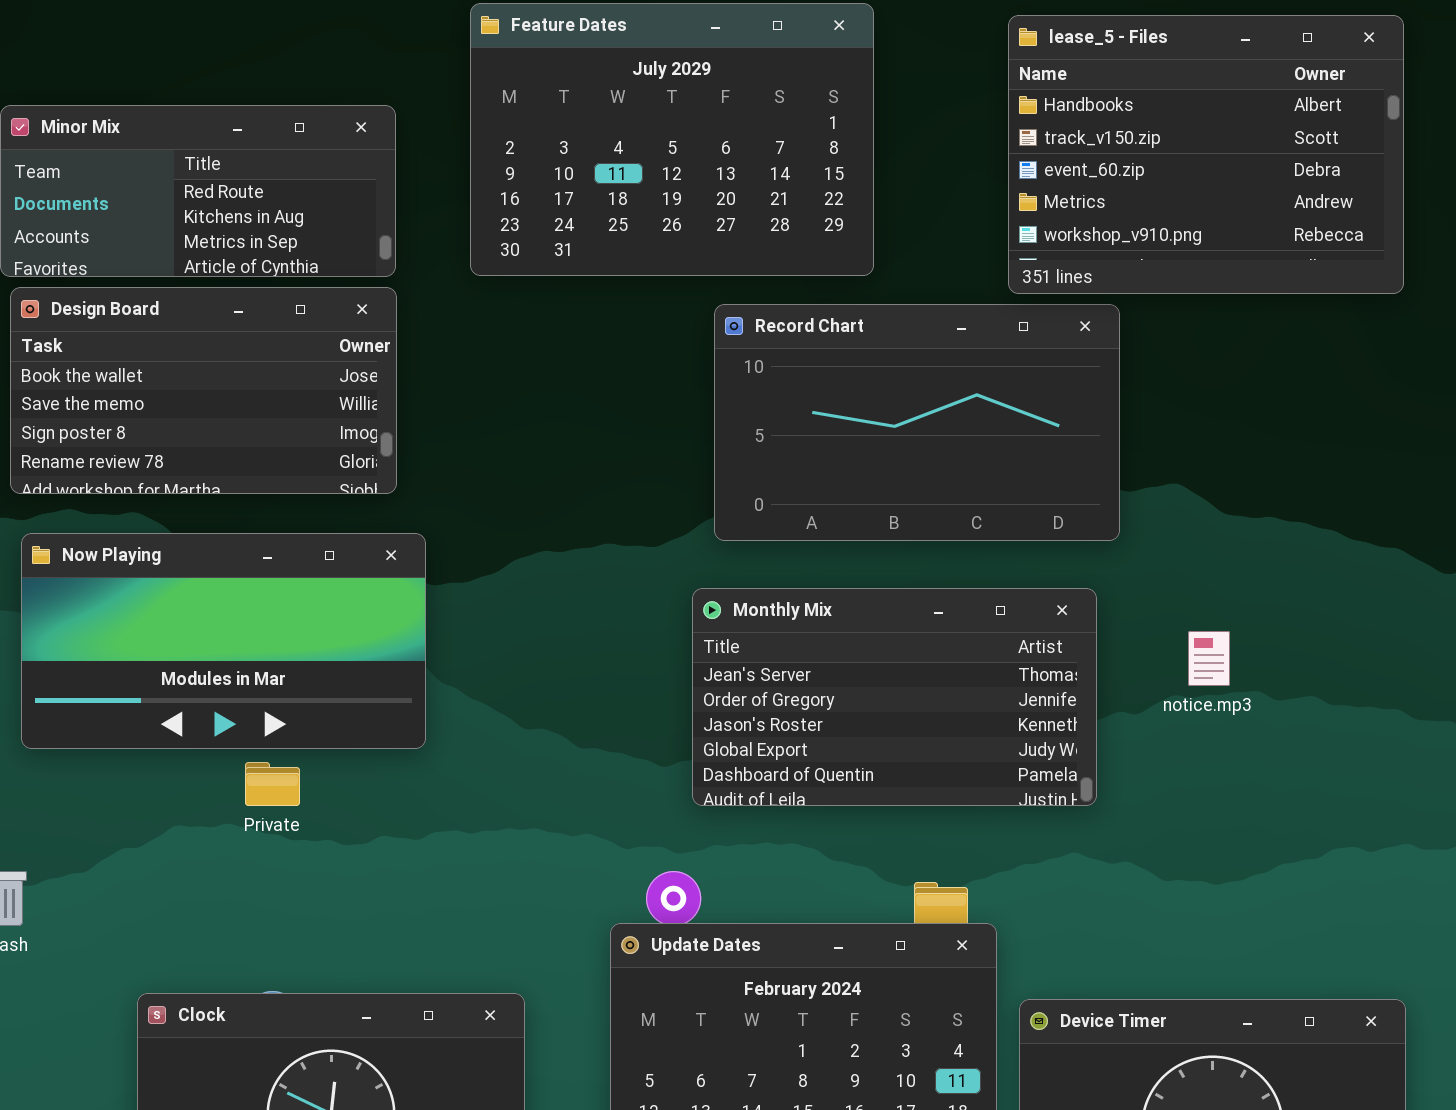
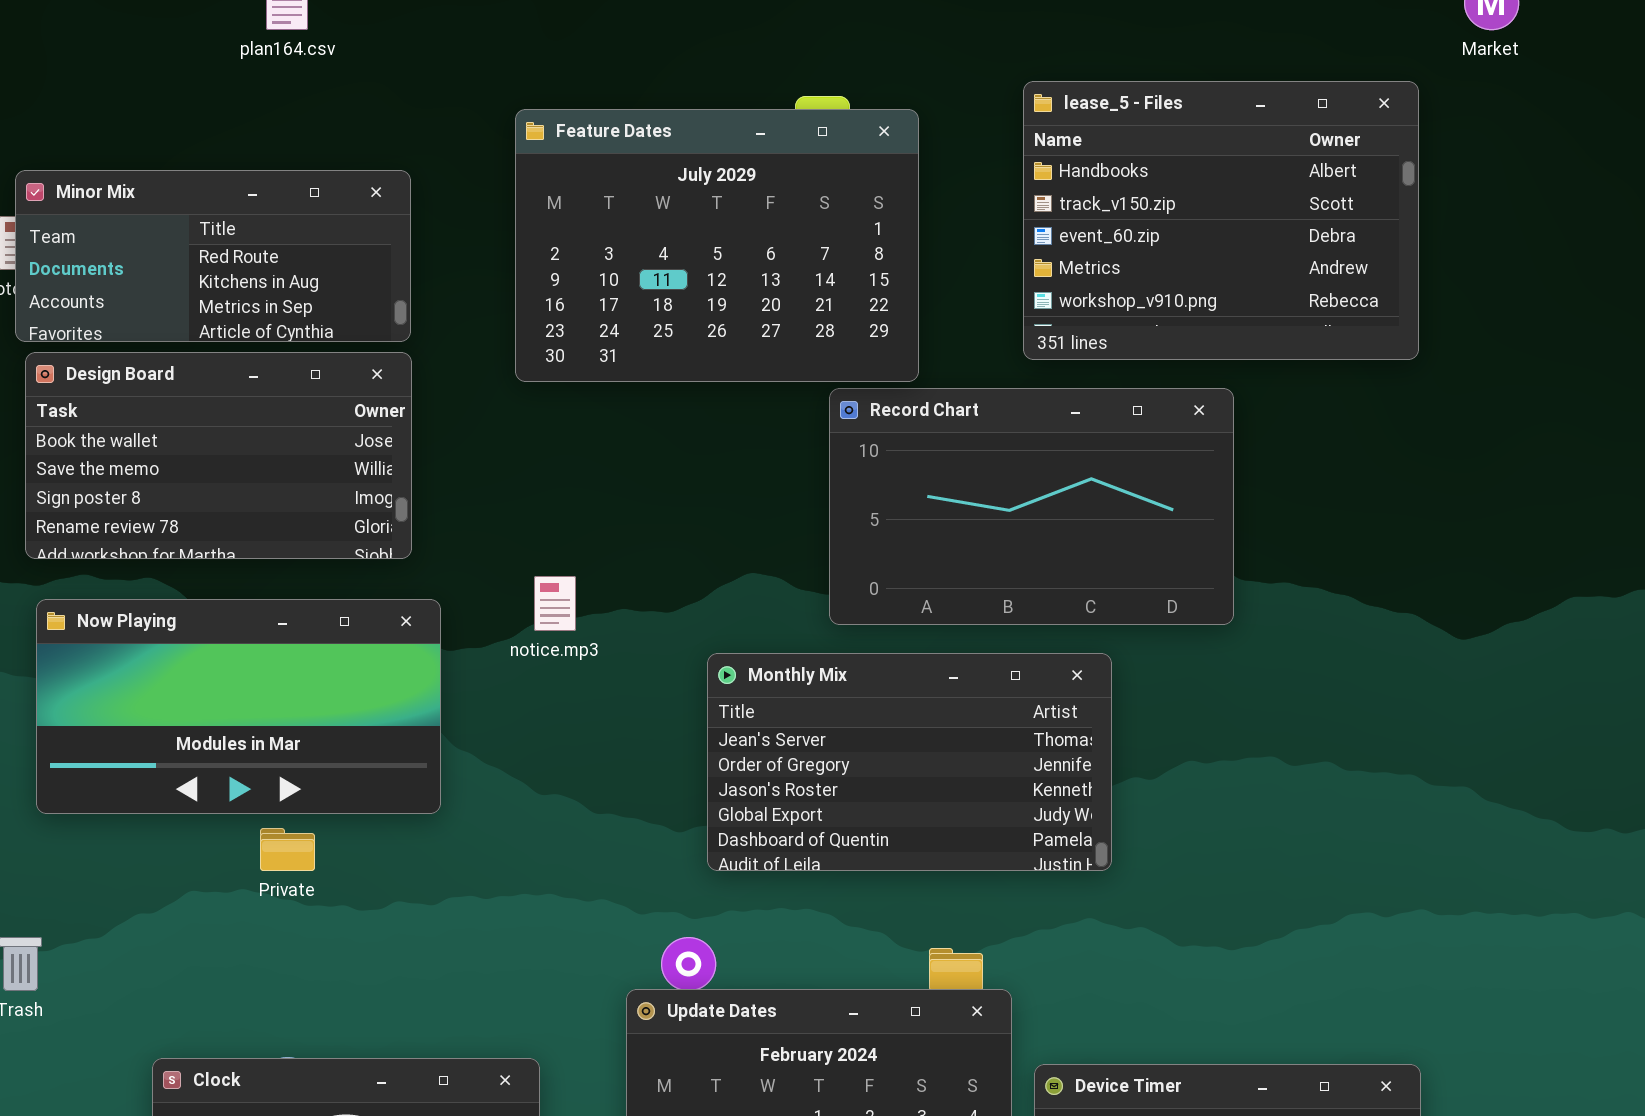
Feature Dates: [470,3,874,276] -> [515,109,919,382], moved
Record Chart: [714,304,1120,541] -> [829,388,1234,625], moved
notice.mp3: [1188,631,1230,686] -> [534,576,576,631], moved

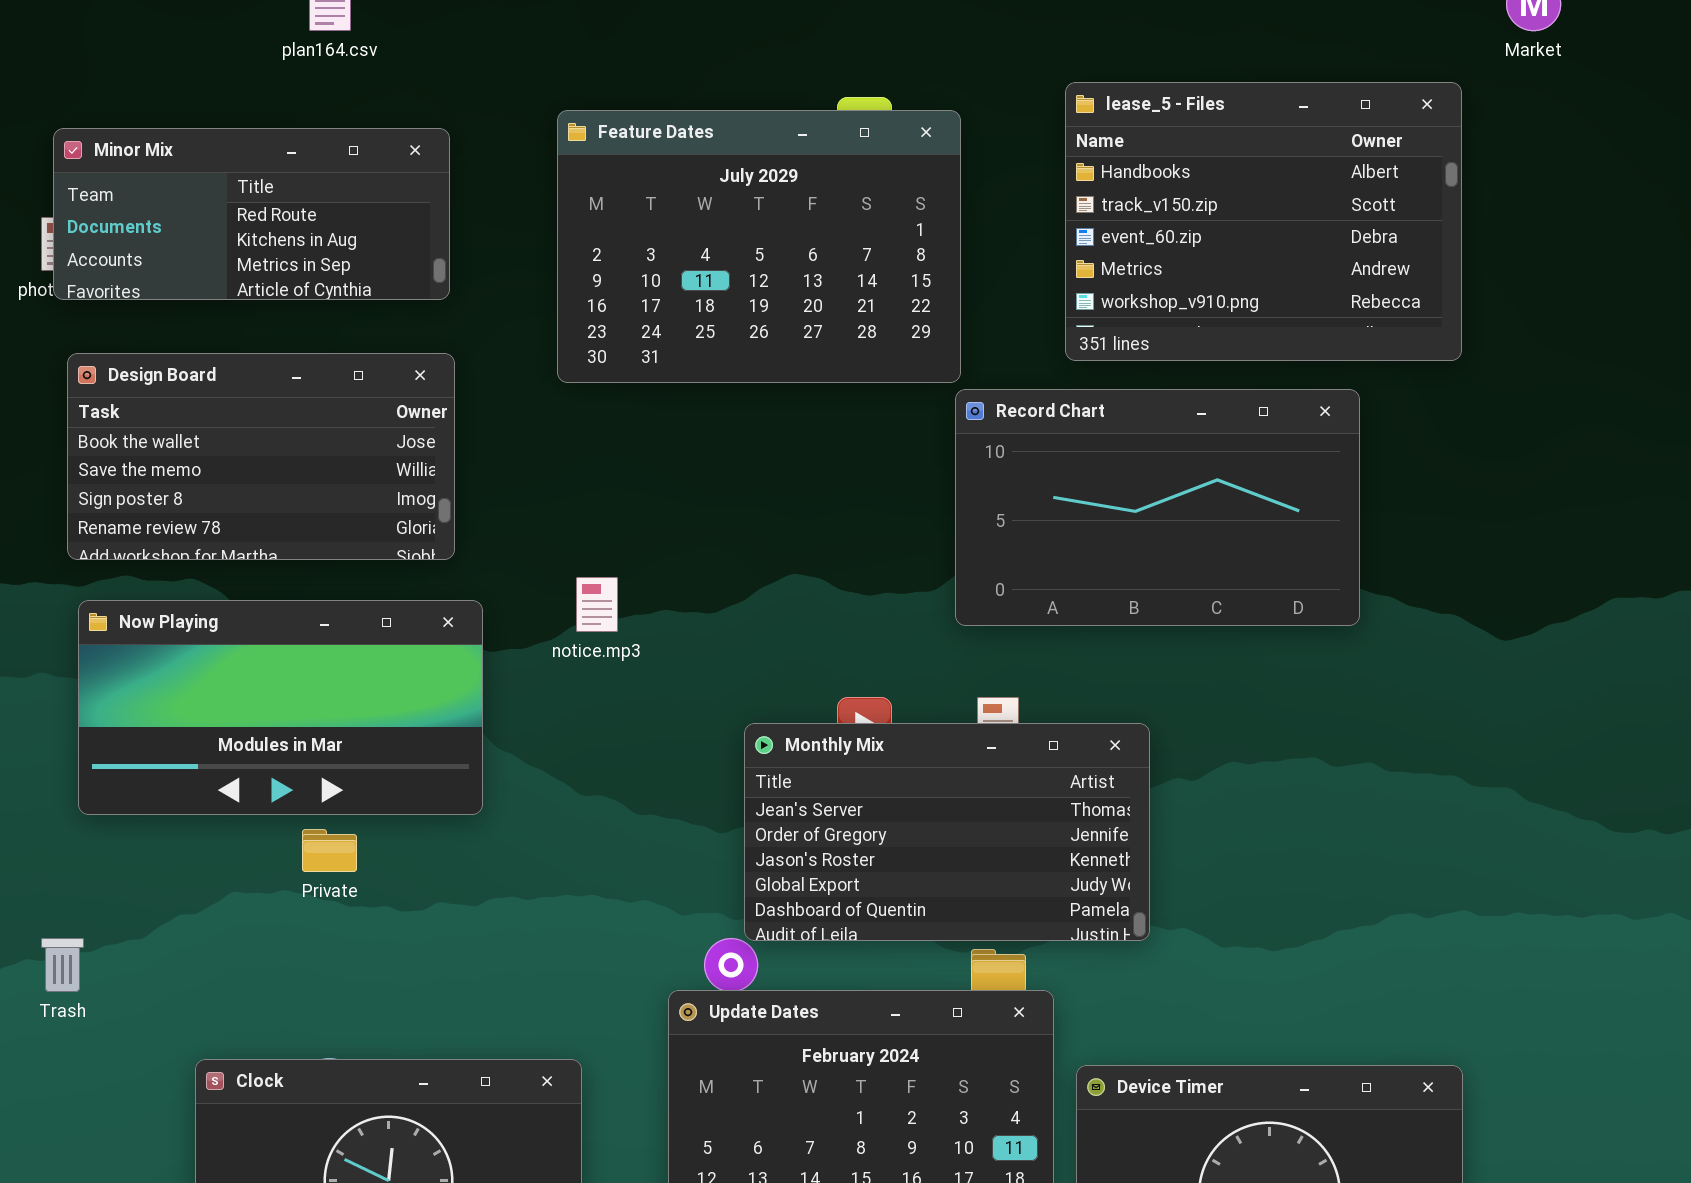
Minor Mix: [15,170,411,342] -> [53,128,450,300], moved
Record Chart: [829,388,1234,625] -> [955,389,1360,626], moved
Monthly Mix: [707,653,1112,871] -> [744,723,1150,941], moved

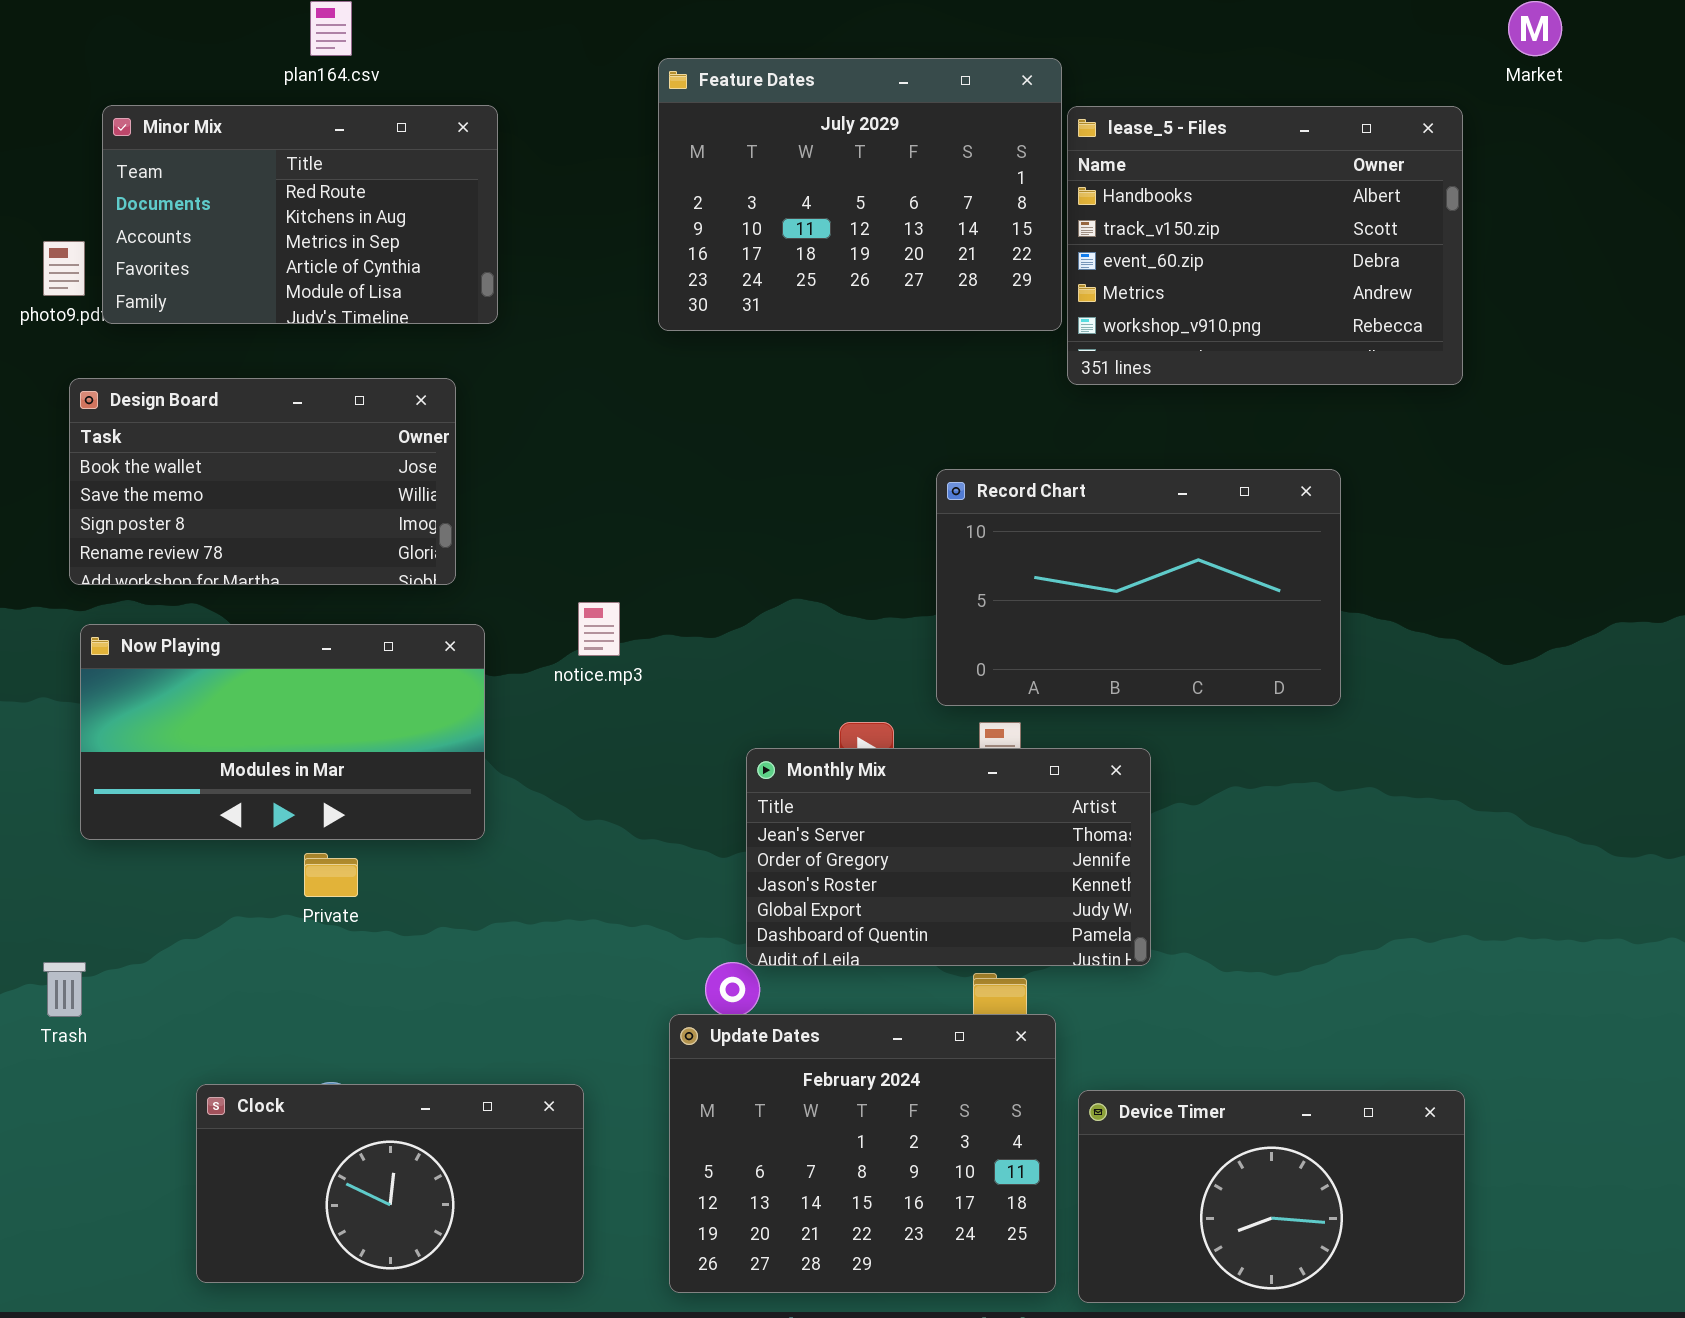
Feature Dates: [557,110,961,383] -> [658,58,1062,331], moved
Minor Mix: [53,128,450,300] -> [102,105,498,324], moved, resized
Record Chart: [955,389,1360,626] -> [936,469,1341,706], moved

